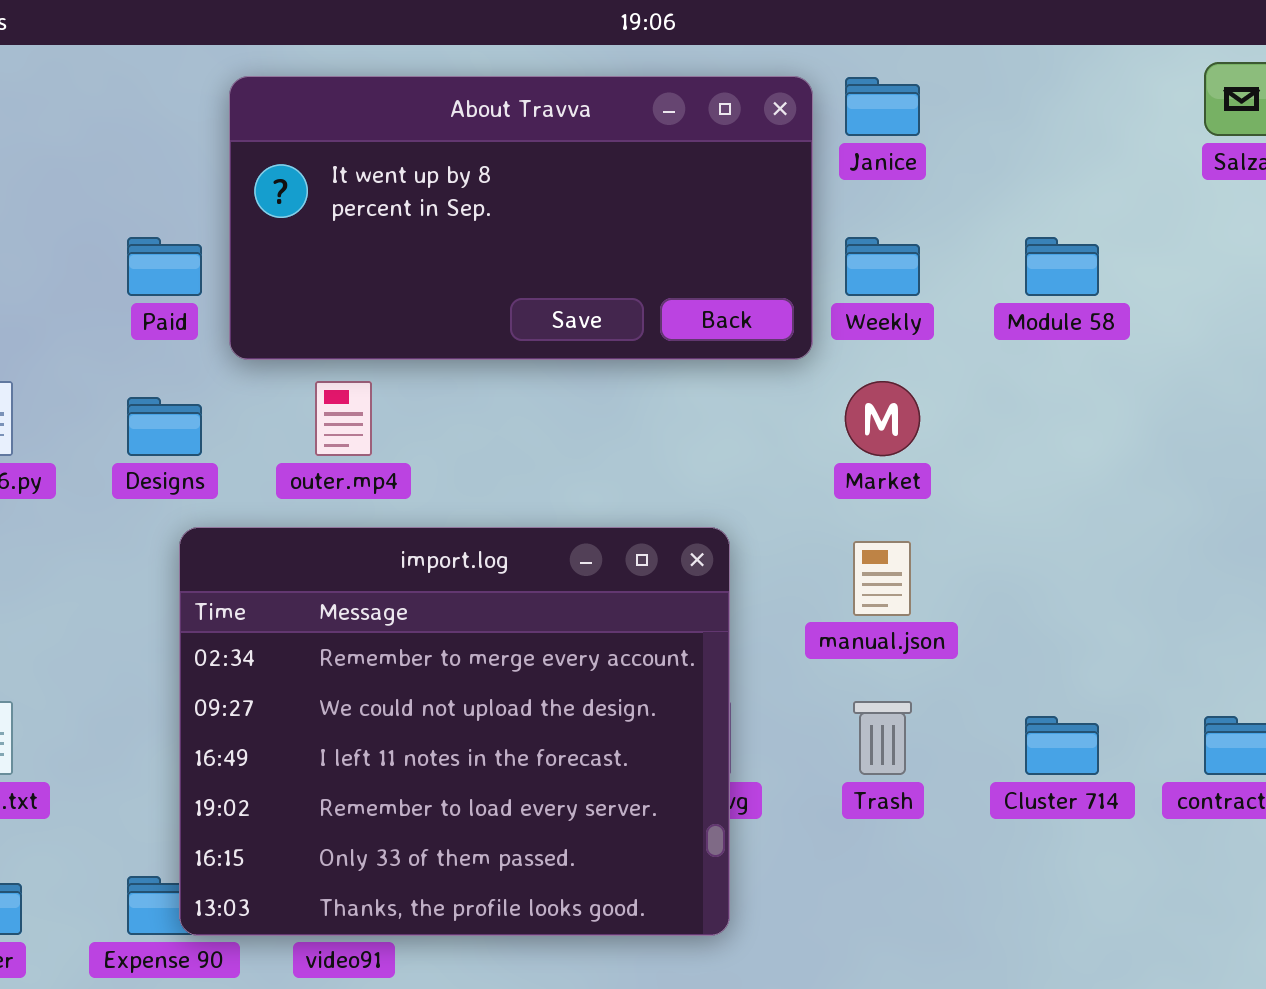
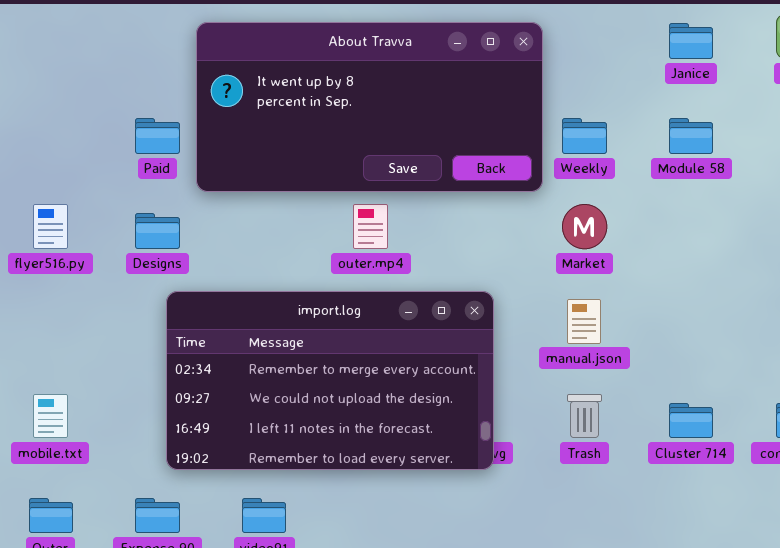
Janice: [845,77,920,136] -> [669,23,713,59], moved
outer.mp4: [315,381,372,456] -> [353,204,388,249], moved
import.log: [179,527,730,936] -> [166,291,494,470], resized

